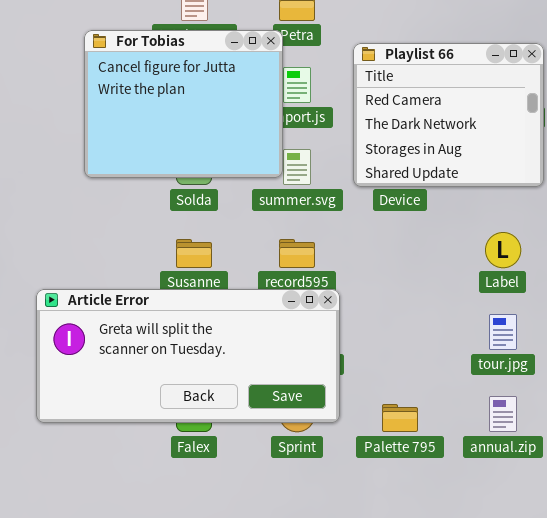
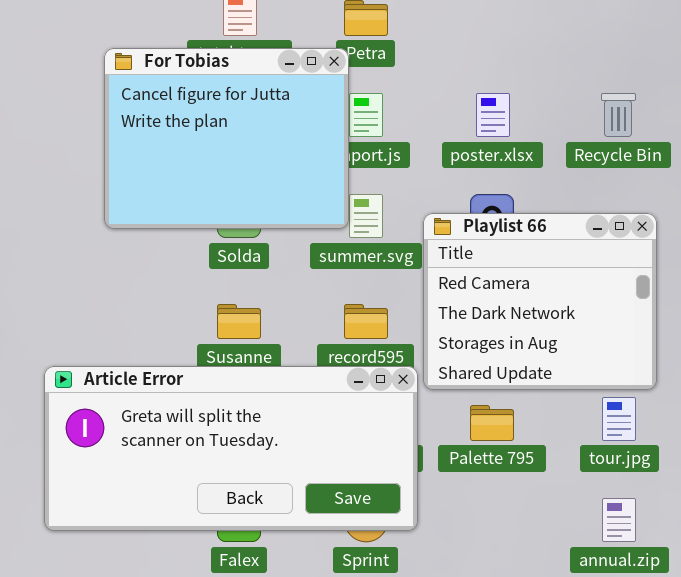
Playlist 66: [353,43,544,187] -> [423,213,657,390], moved
Palette 795: [382,404,418,432] -> [470,405,514,441], moved

